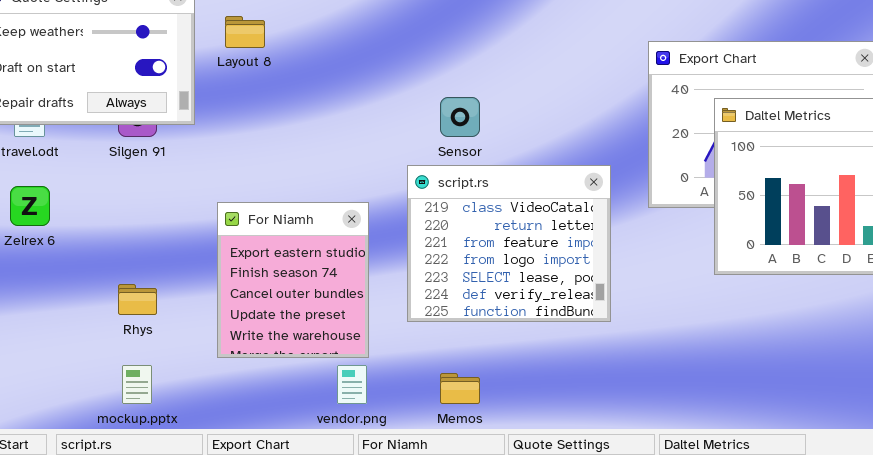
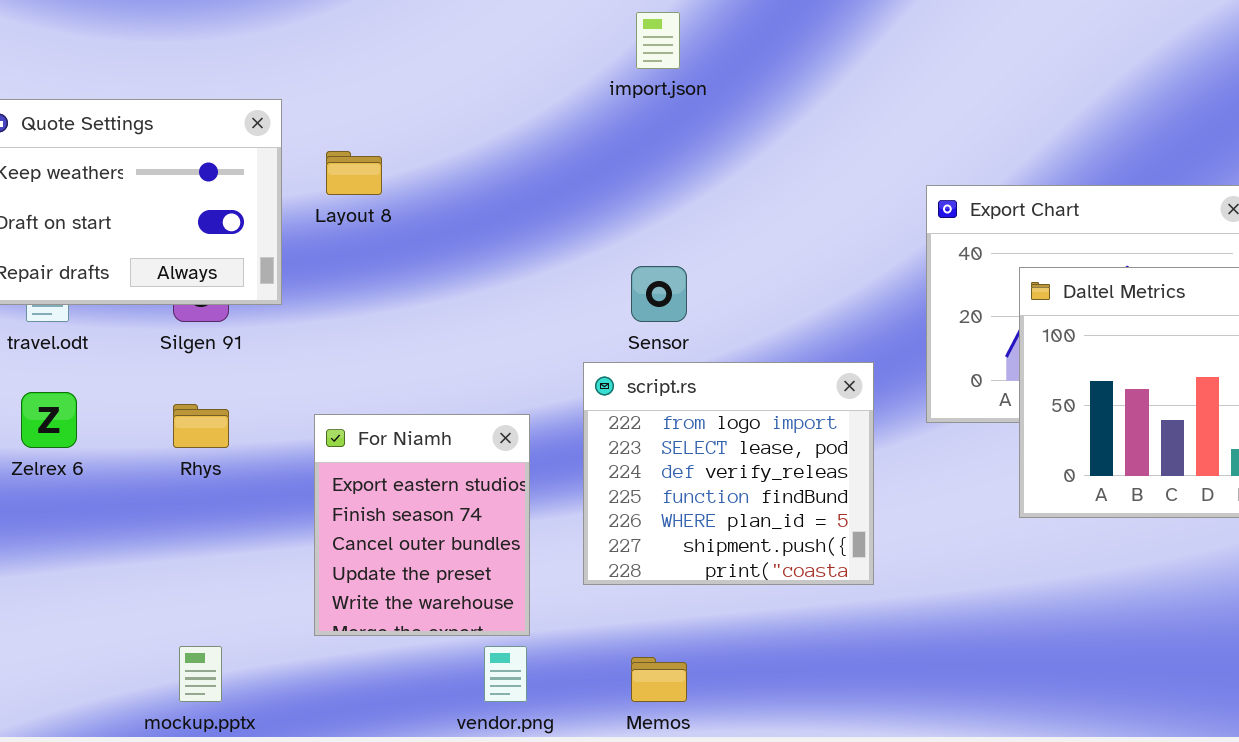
script.rs: [407,165,611,322] -> [583,362,874,585], scrolled down 3 rows
Rhys: [118,284,157,315] -> [173,404,229,448], moved

